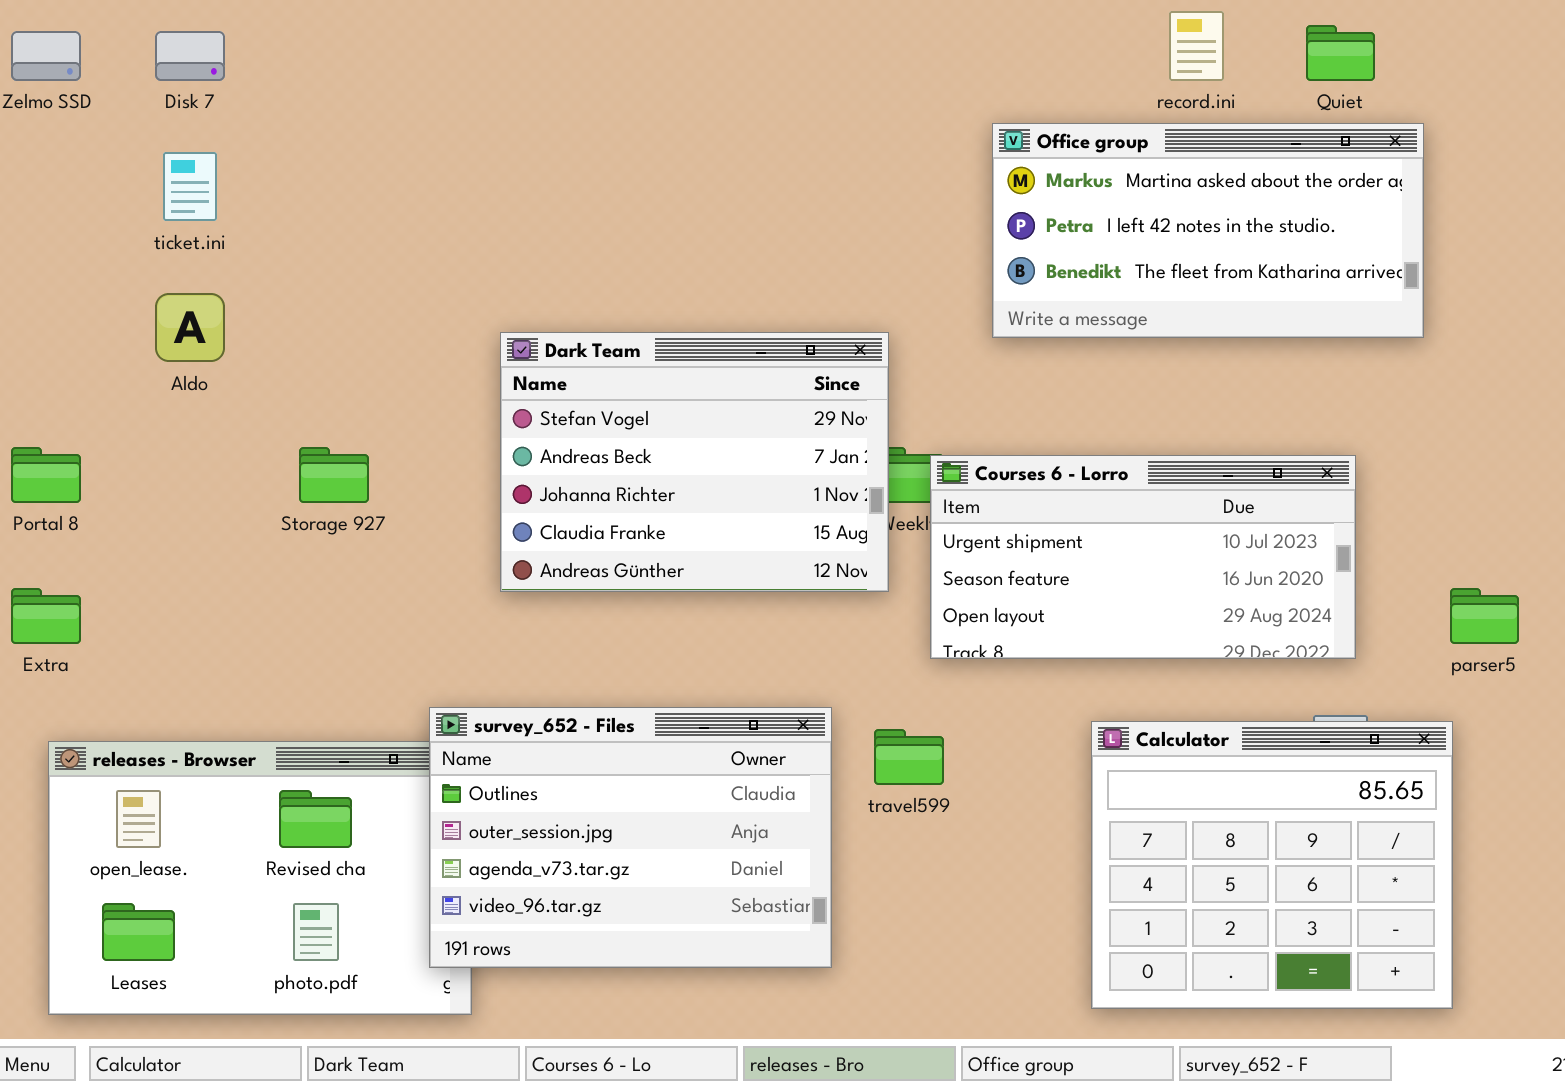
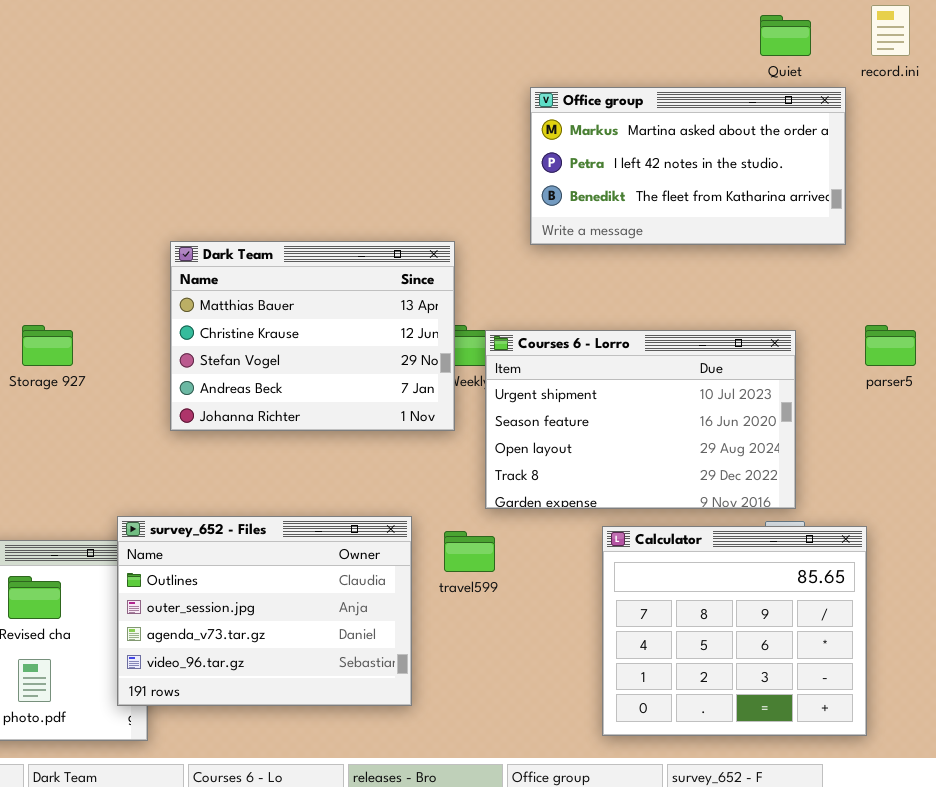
record.ini: [1169,11,1224,81] -> [871,5,910,56], moved
Dark Team: [500,332,889,592] -> [170,241,455,431], scrolled up 2 rows
Courses 6 - Lorro: [930,455,1356,659] -> [485,330,796,509], resized
parser5: [1450,588,1519,644] -> [865,325,916,366], moved

